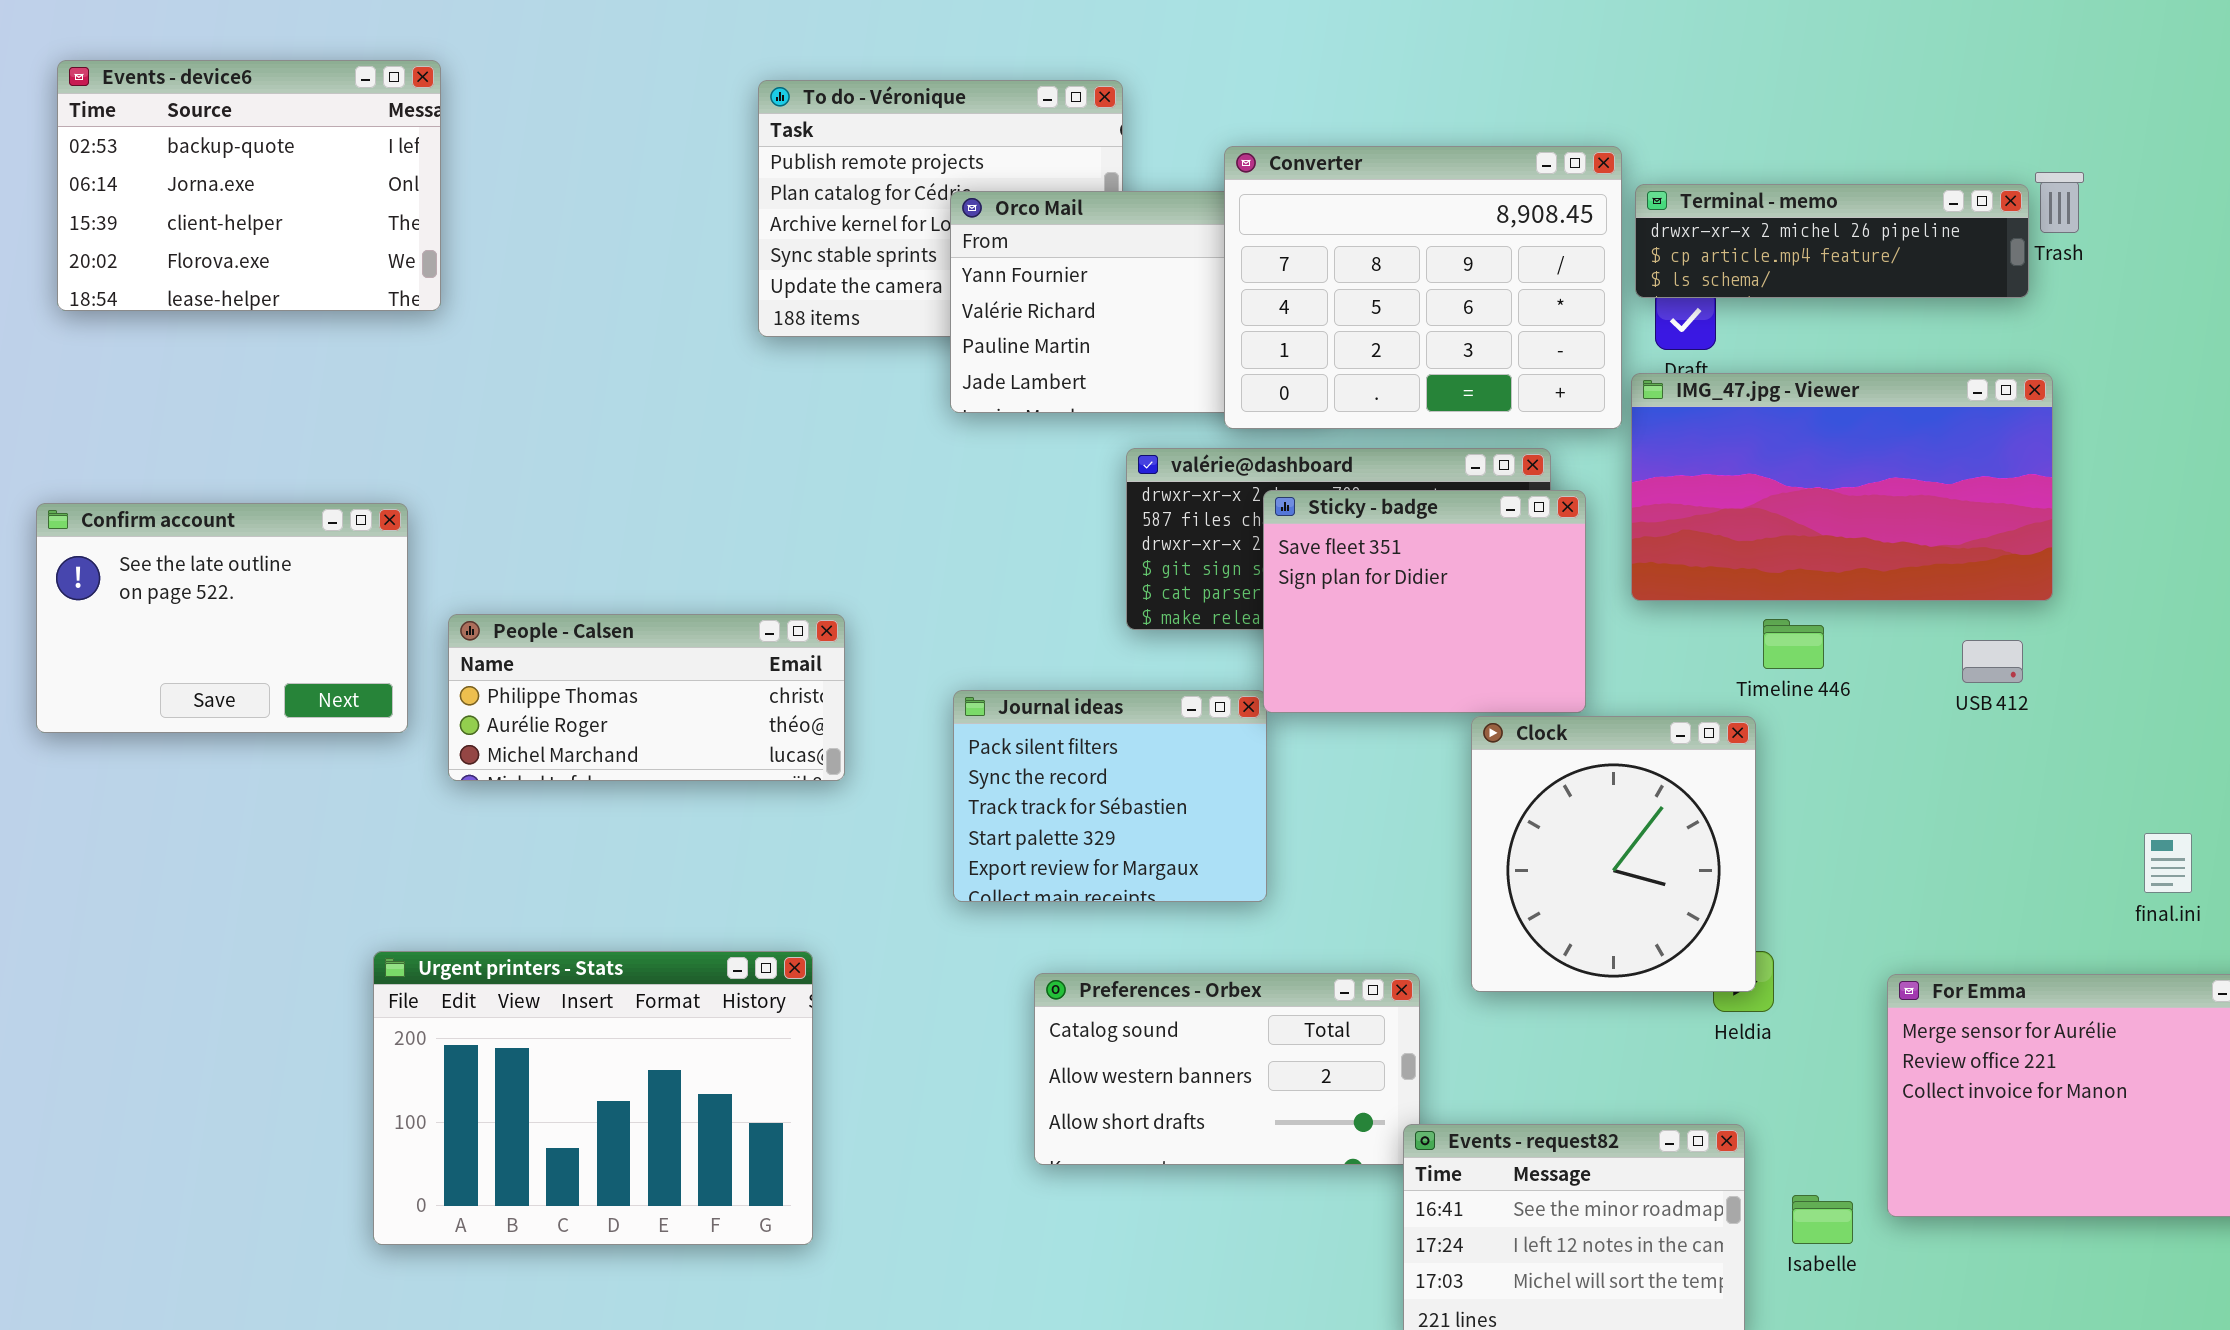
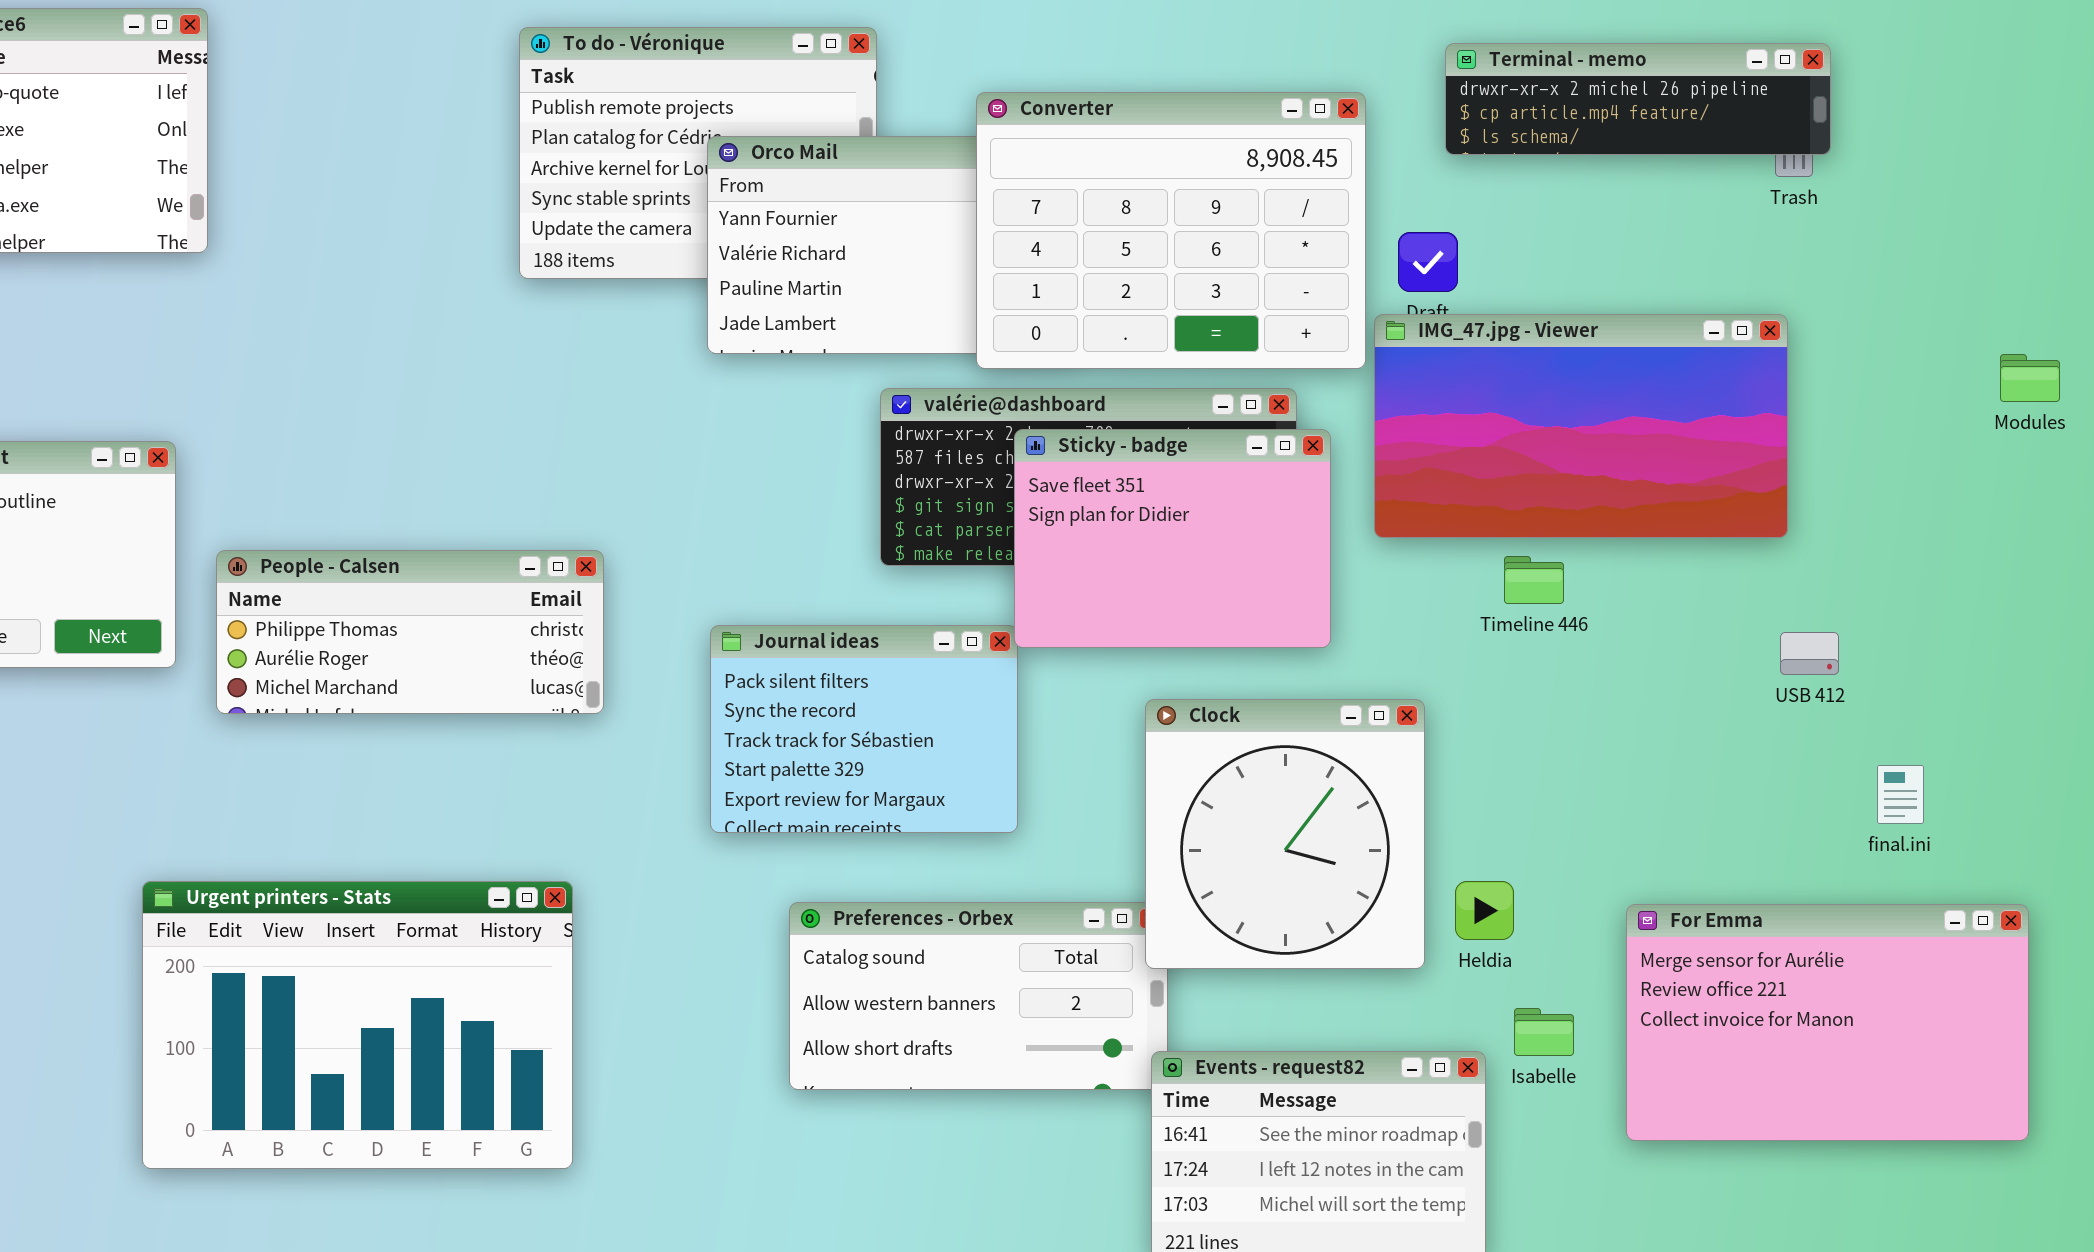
Terminal - memo: [1635,184,2029,298] -> [1445,43,1831,155], moved
USB 412: [1962,640,2023,683] -> [1780,632,1839,675], moved
Clock: [1471,716,1756,992] -> [1145,699,1425,969], moved
Isabelle: [1792,1195,1853,1244] -> [1514,1008,1574,1056], moved

